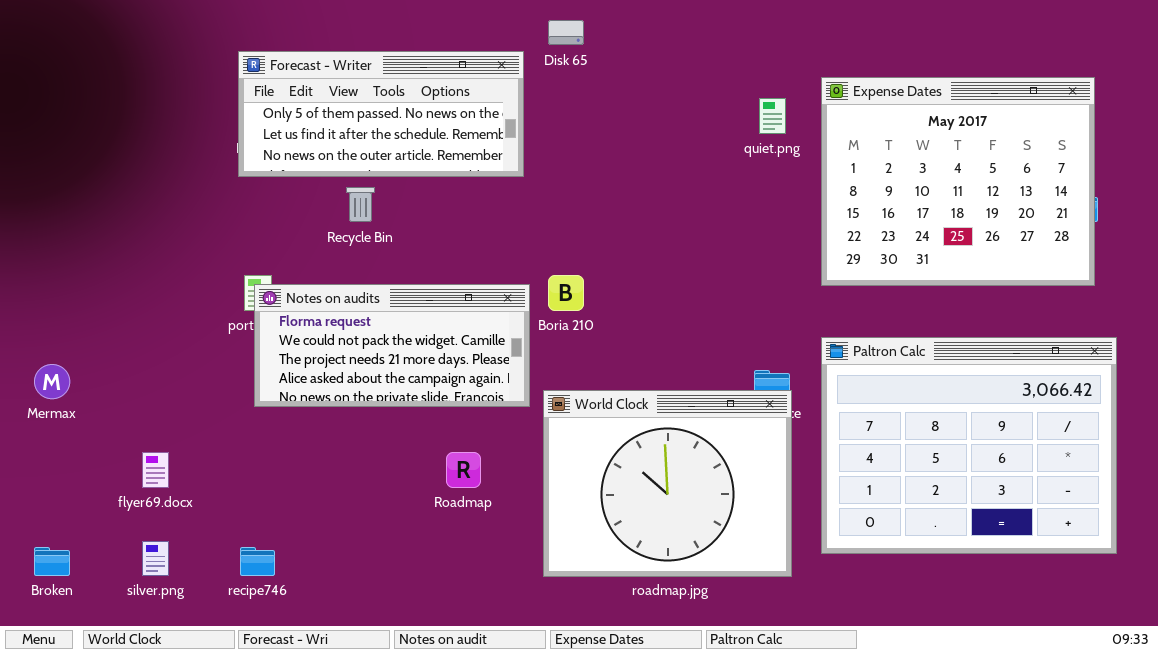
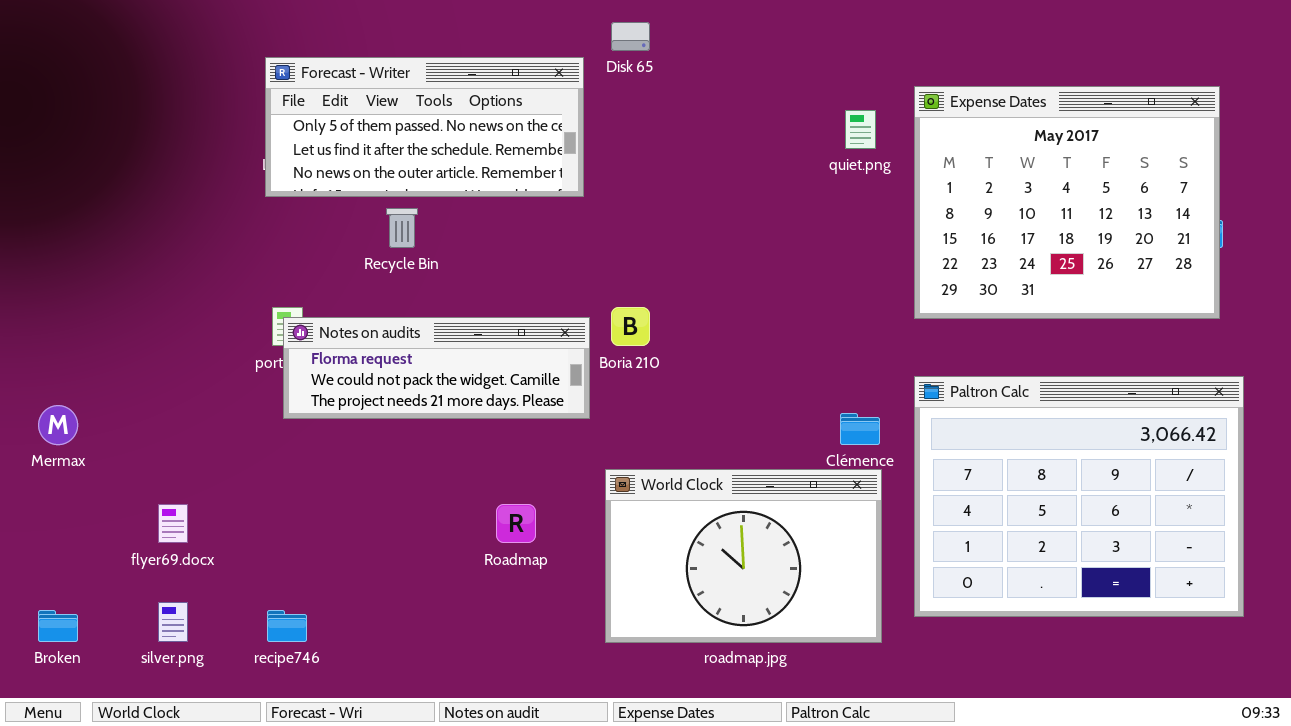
Notes on audits: [254,284,530,407] -> [283,317,590,419], resized
World Clock: [543,390,792,577] -> [605,469,882,643], resized

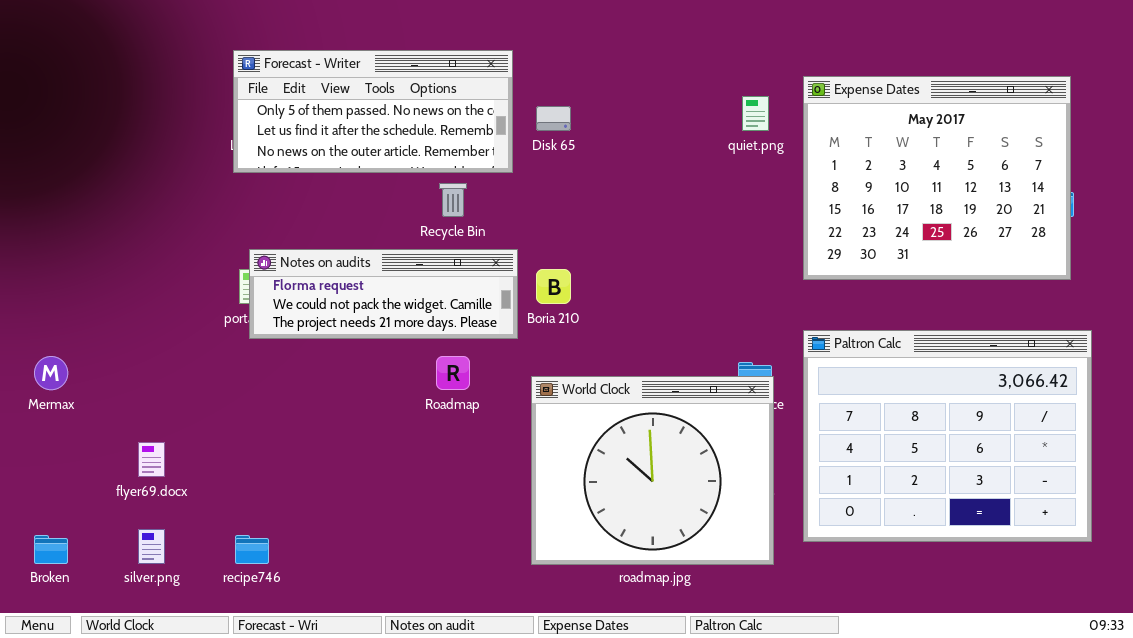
Disk 65: [611,22,650,51] -> [536,106,571,131], moved
Recycle Bin: [386,208,418,248] -> [439,183,467,217], moved
Notes on audits: [283,317,590,419] -> [249,249,518,339], moved
World Clock: [605,469,882,643] -> [531,376,774,565], resized
Roadmap: [496,504,536,543] -> [436,356,470,390], moved

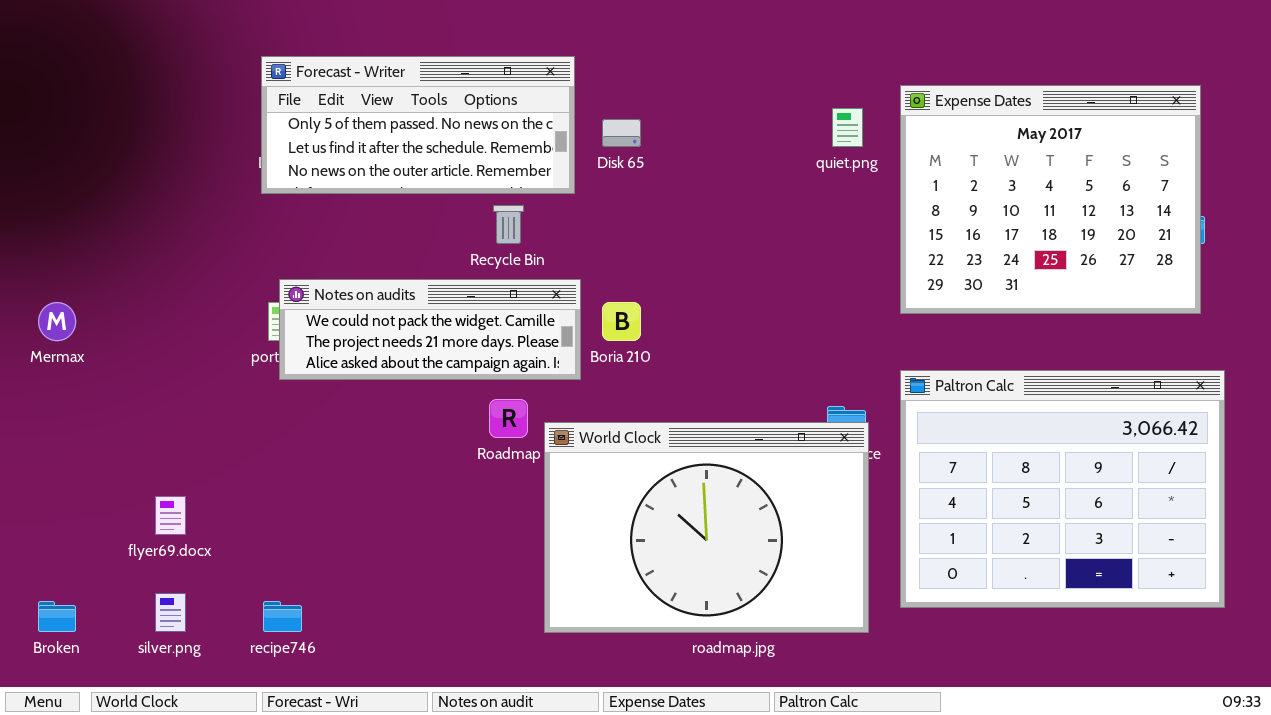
Notes on audits: [249,249,518,339] -> [279,279,581,380], scrolled down 1 row
Mermax: [34,356,68,390] -> [38,302,76,341], moved
World Clock: [531,376,774,565] -> [544,422,869,633], resized

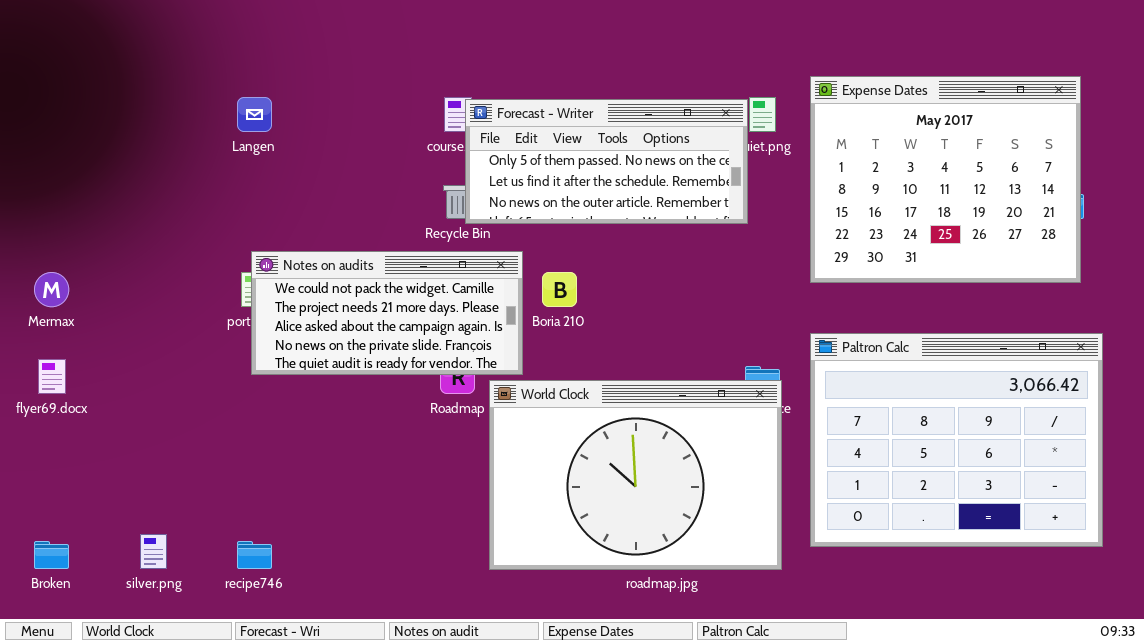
Forecast - Writer: [261,56,575,194] -> [465,99,748,224], moved
Notes on audits: [279,279,581,380] -> [251,251,523,375], resized
flyer69.docx: [155,496,186,535] -> [38,359,66,394], moved

